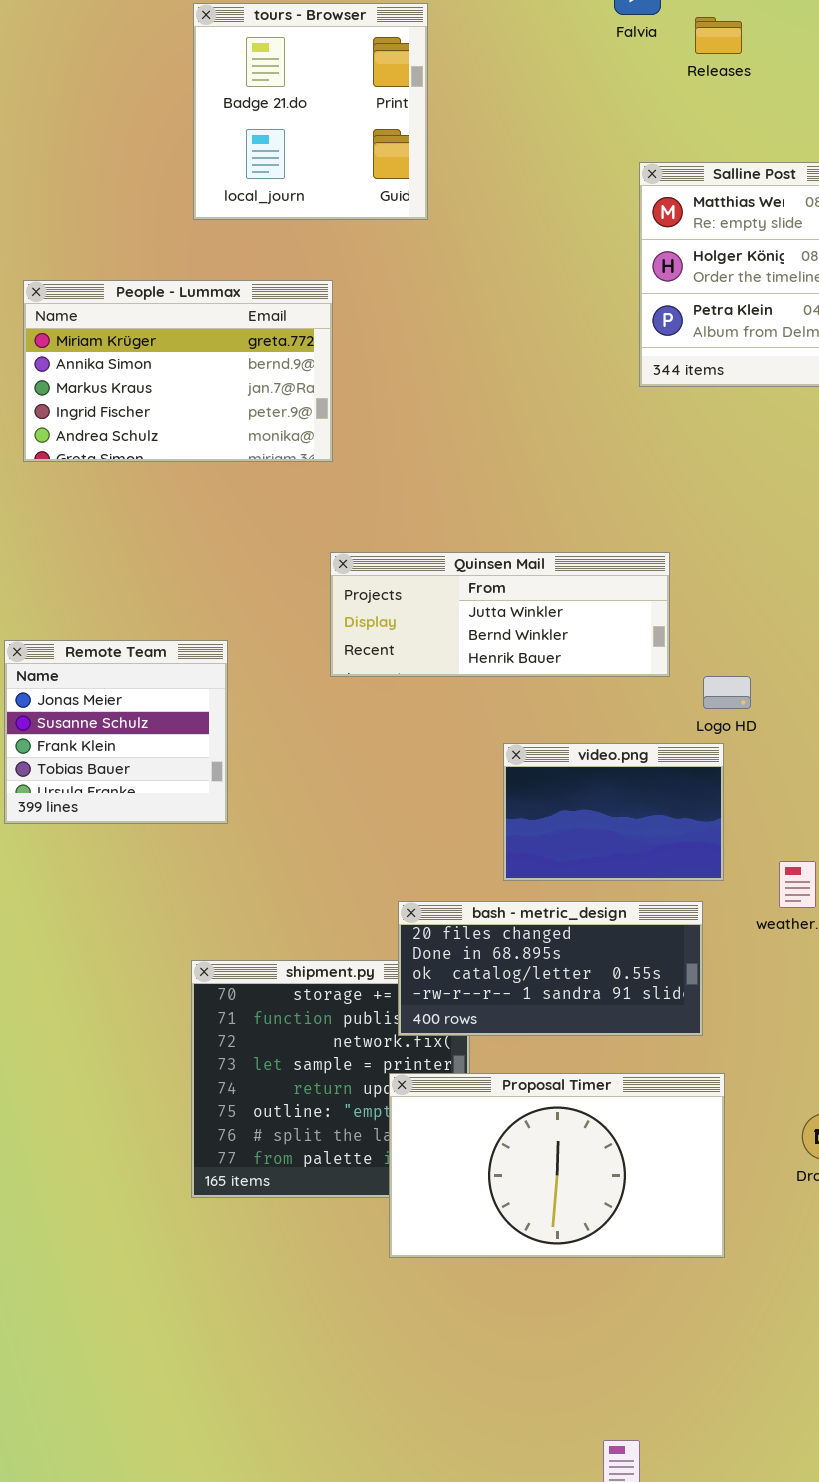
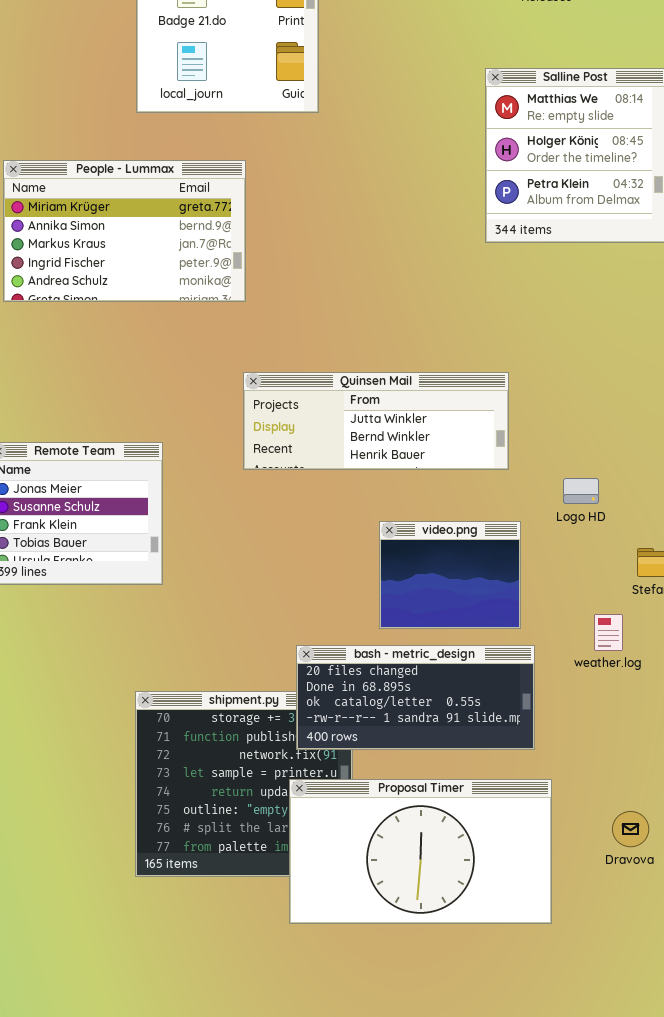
Logo HD: [703,676,751,709] -> [563,478,599,504], moved
video.png: [503,743,724,881] -> [379,521,521,629], resized

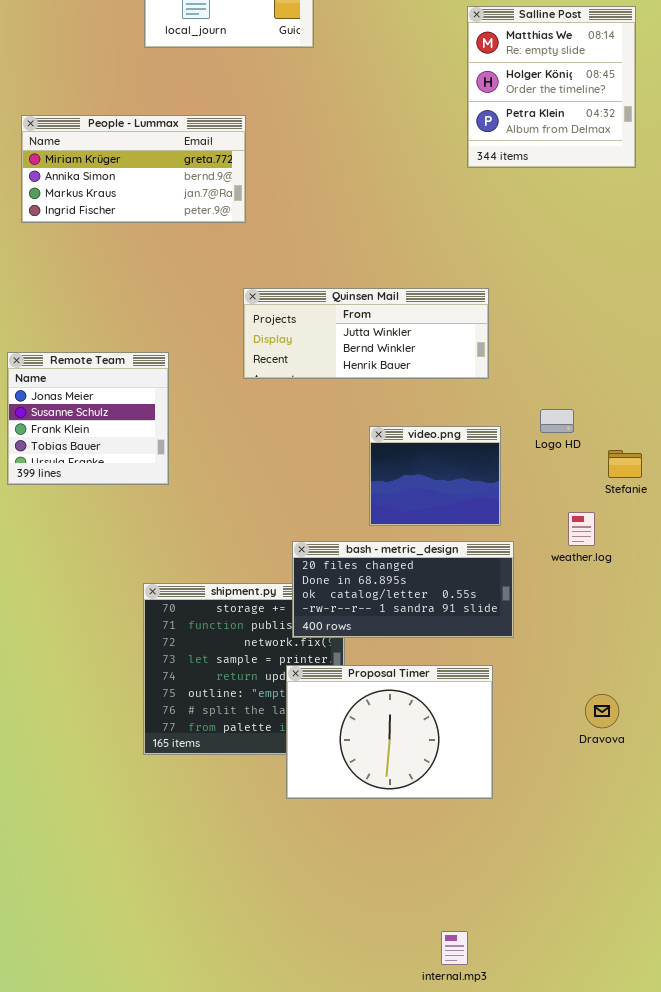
People - Lummax: [3,160,246,302] -> [21,115,246,223], resized
Logo HD: [563,478,599,504] -> [540,409,574,433], moved
Proposal Timer: [289,779,552,924] -> [286,665,493,799], resized

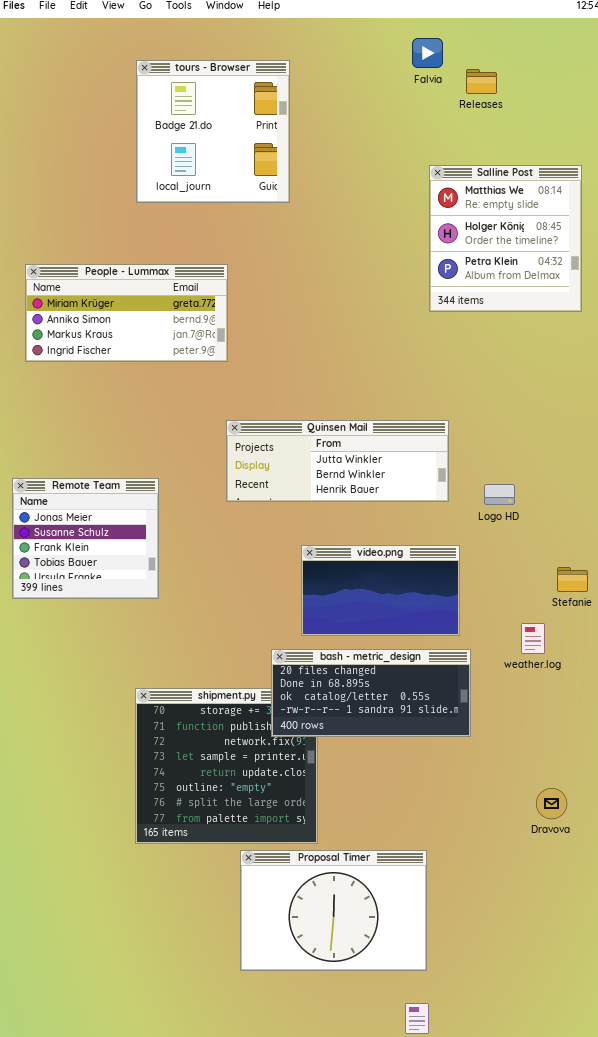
Logo HD: [540,409,574,433] -> [484,484,515,505], moved
video.png: [369,426,501,526] -> [301,545,460,636], resized
Proposal Timer: [286,665,493,799] -> [240,850,427,971], moved

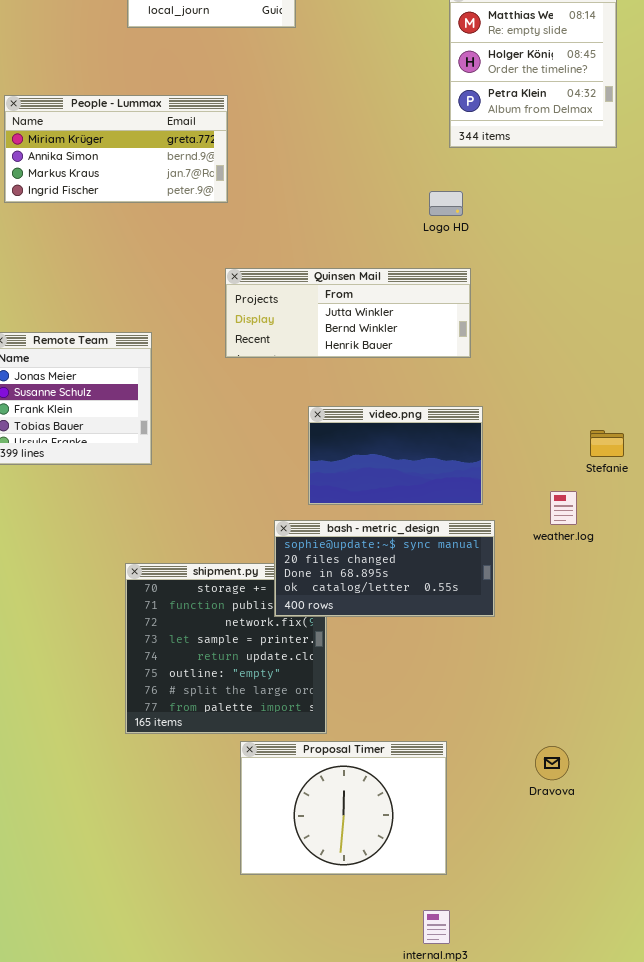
Logo HD: [484,484,515,505] -> [429,191,463,216], moved
bash - metric_design: [271,649,471,737] -> [274,520,495,617], scrolled up 1 row
Dravova: [536,788,567,819] -> [535,746,569,780], moved

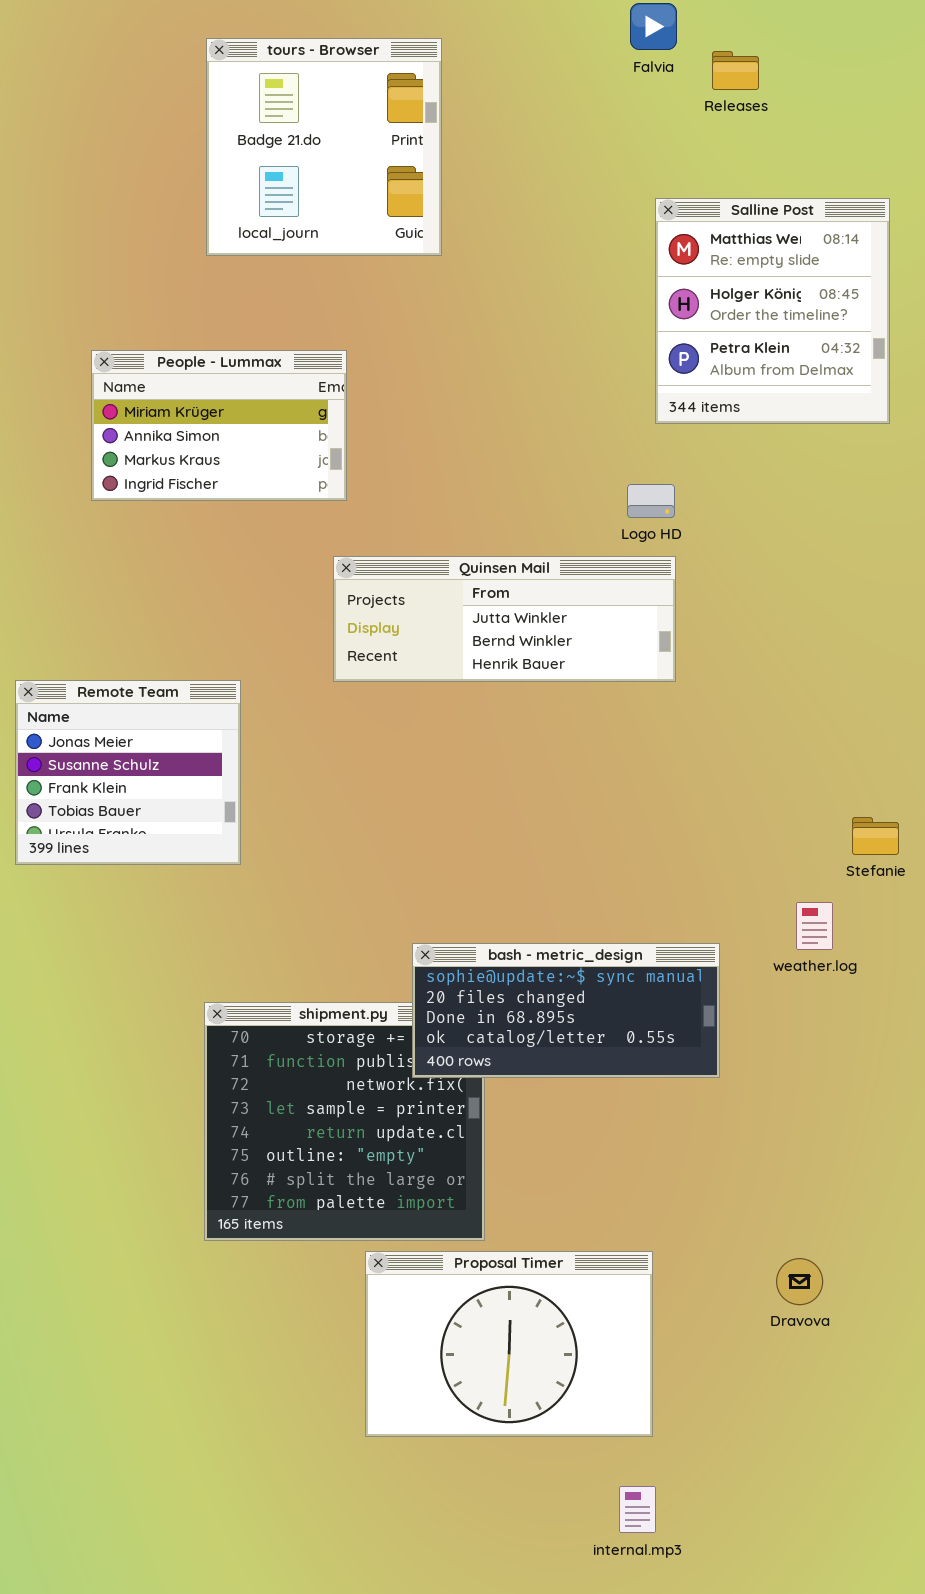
People - Lummax: [4,95,228,203] -> [91,350,347,501], resized
Quinsen Mail: [225,268,471,358] -> [333,556,676,682], moved
video.png: [308,406,483,505] -> none, closed

